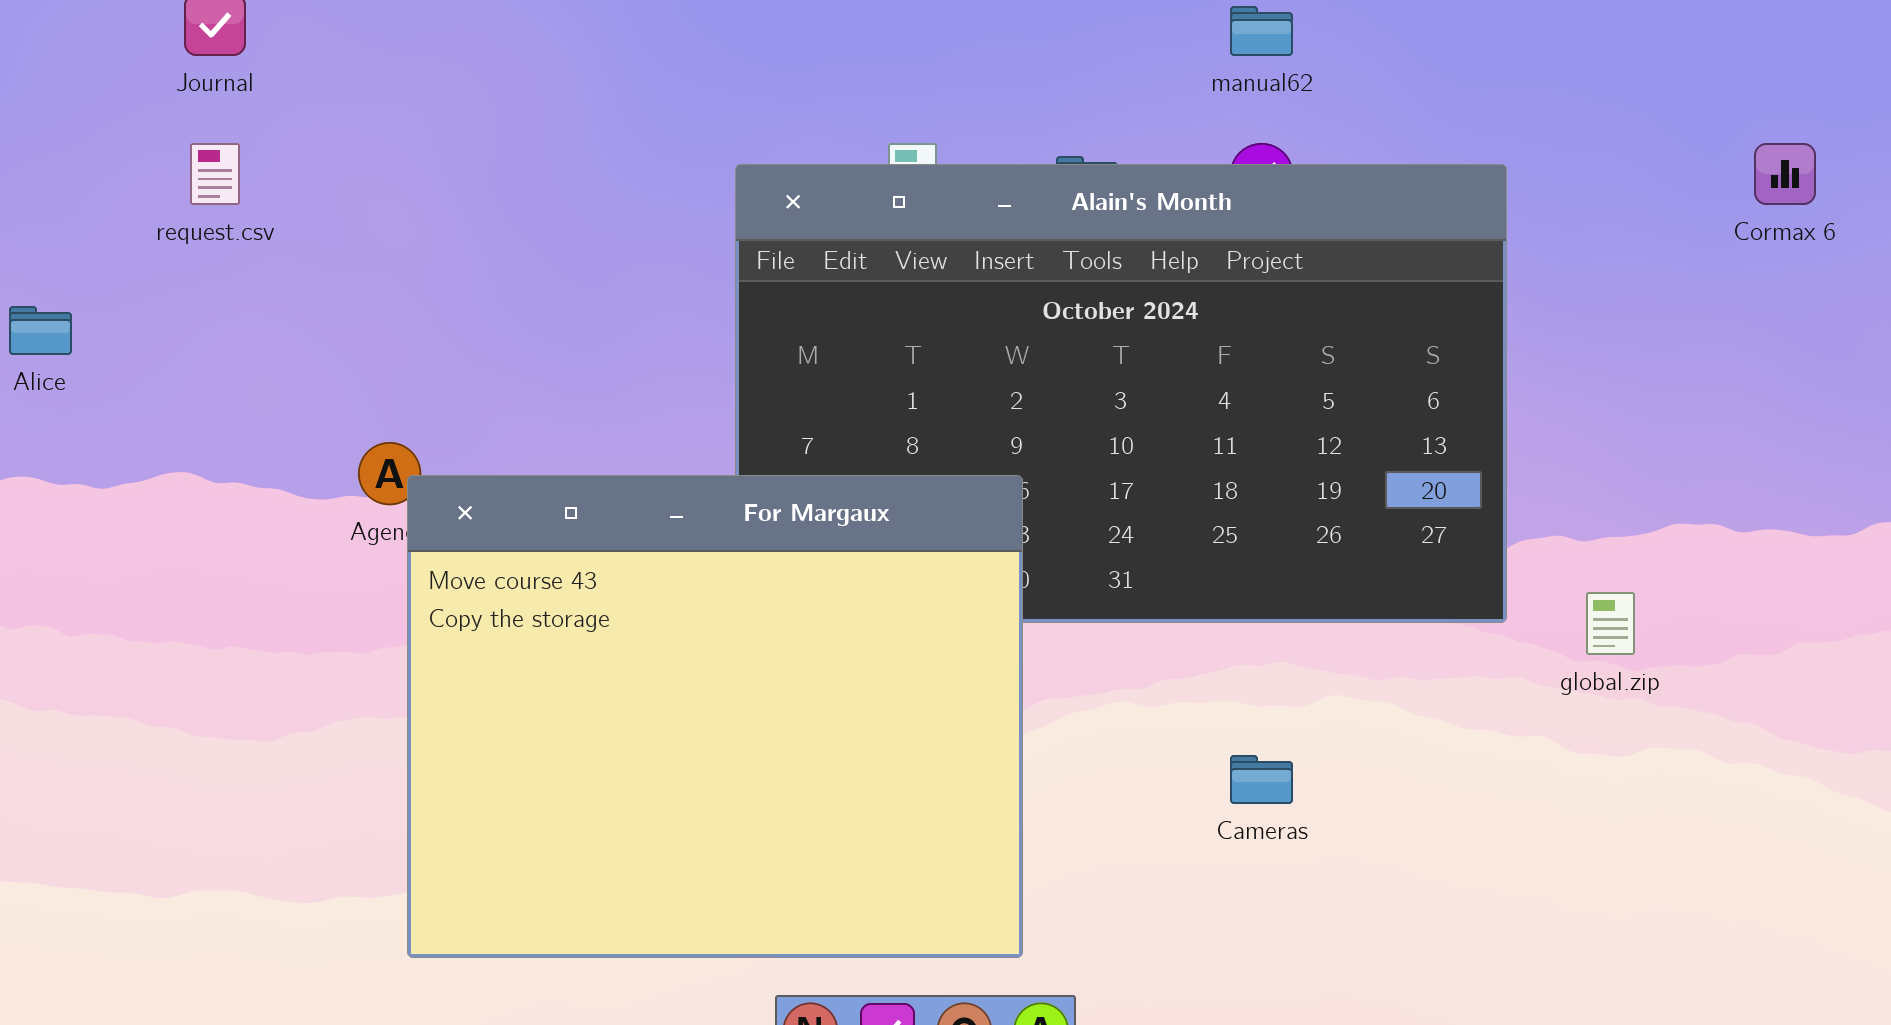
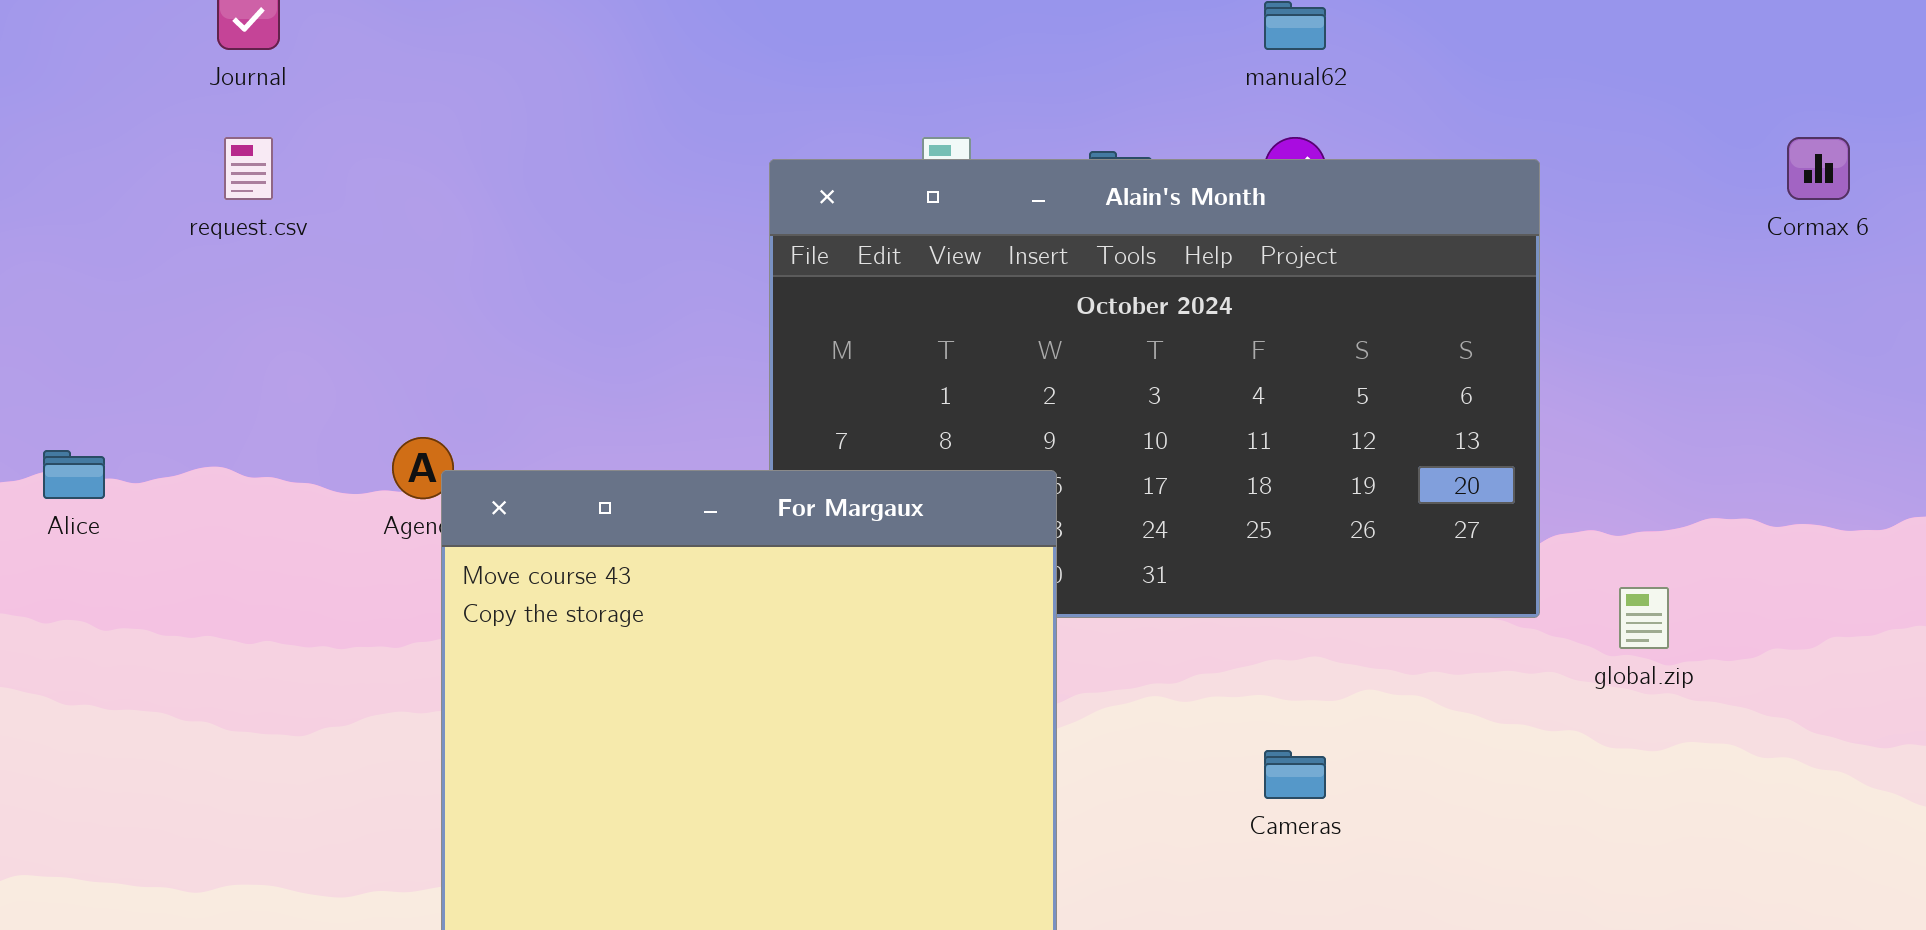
Alice: [9,306,72,355] -> [43,450,105,499], moved

